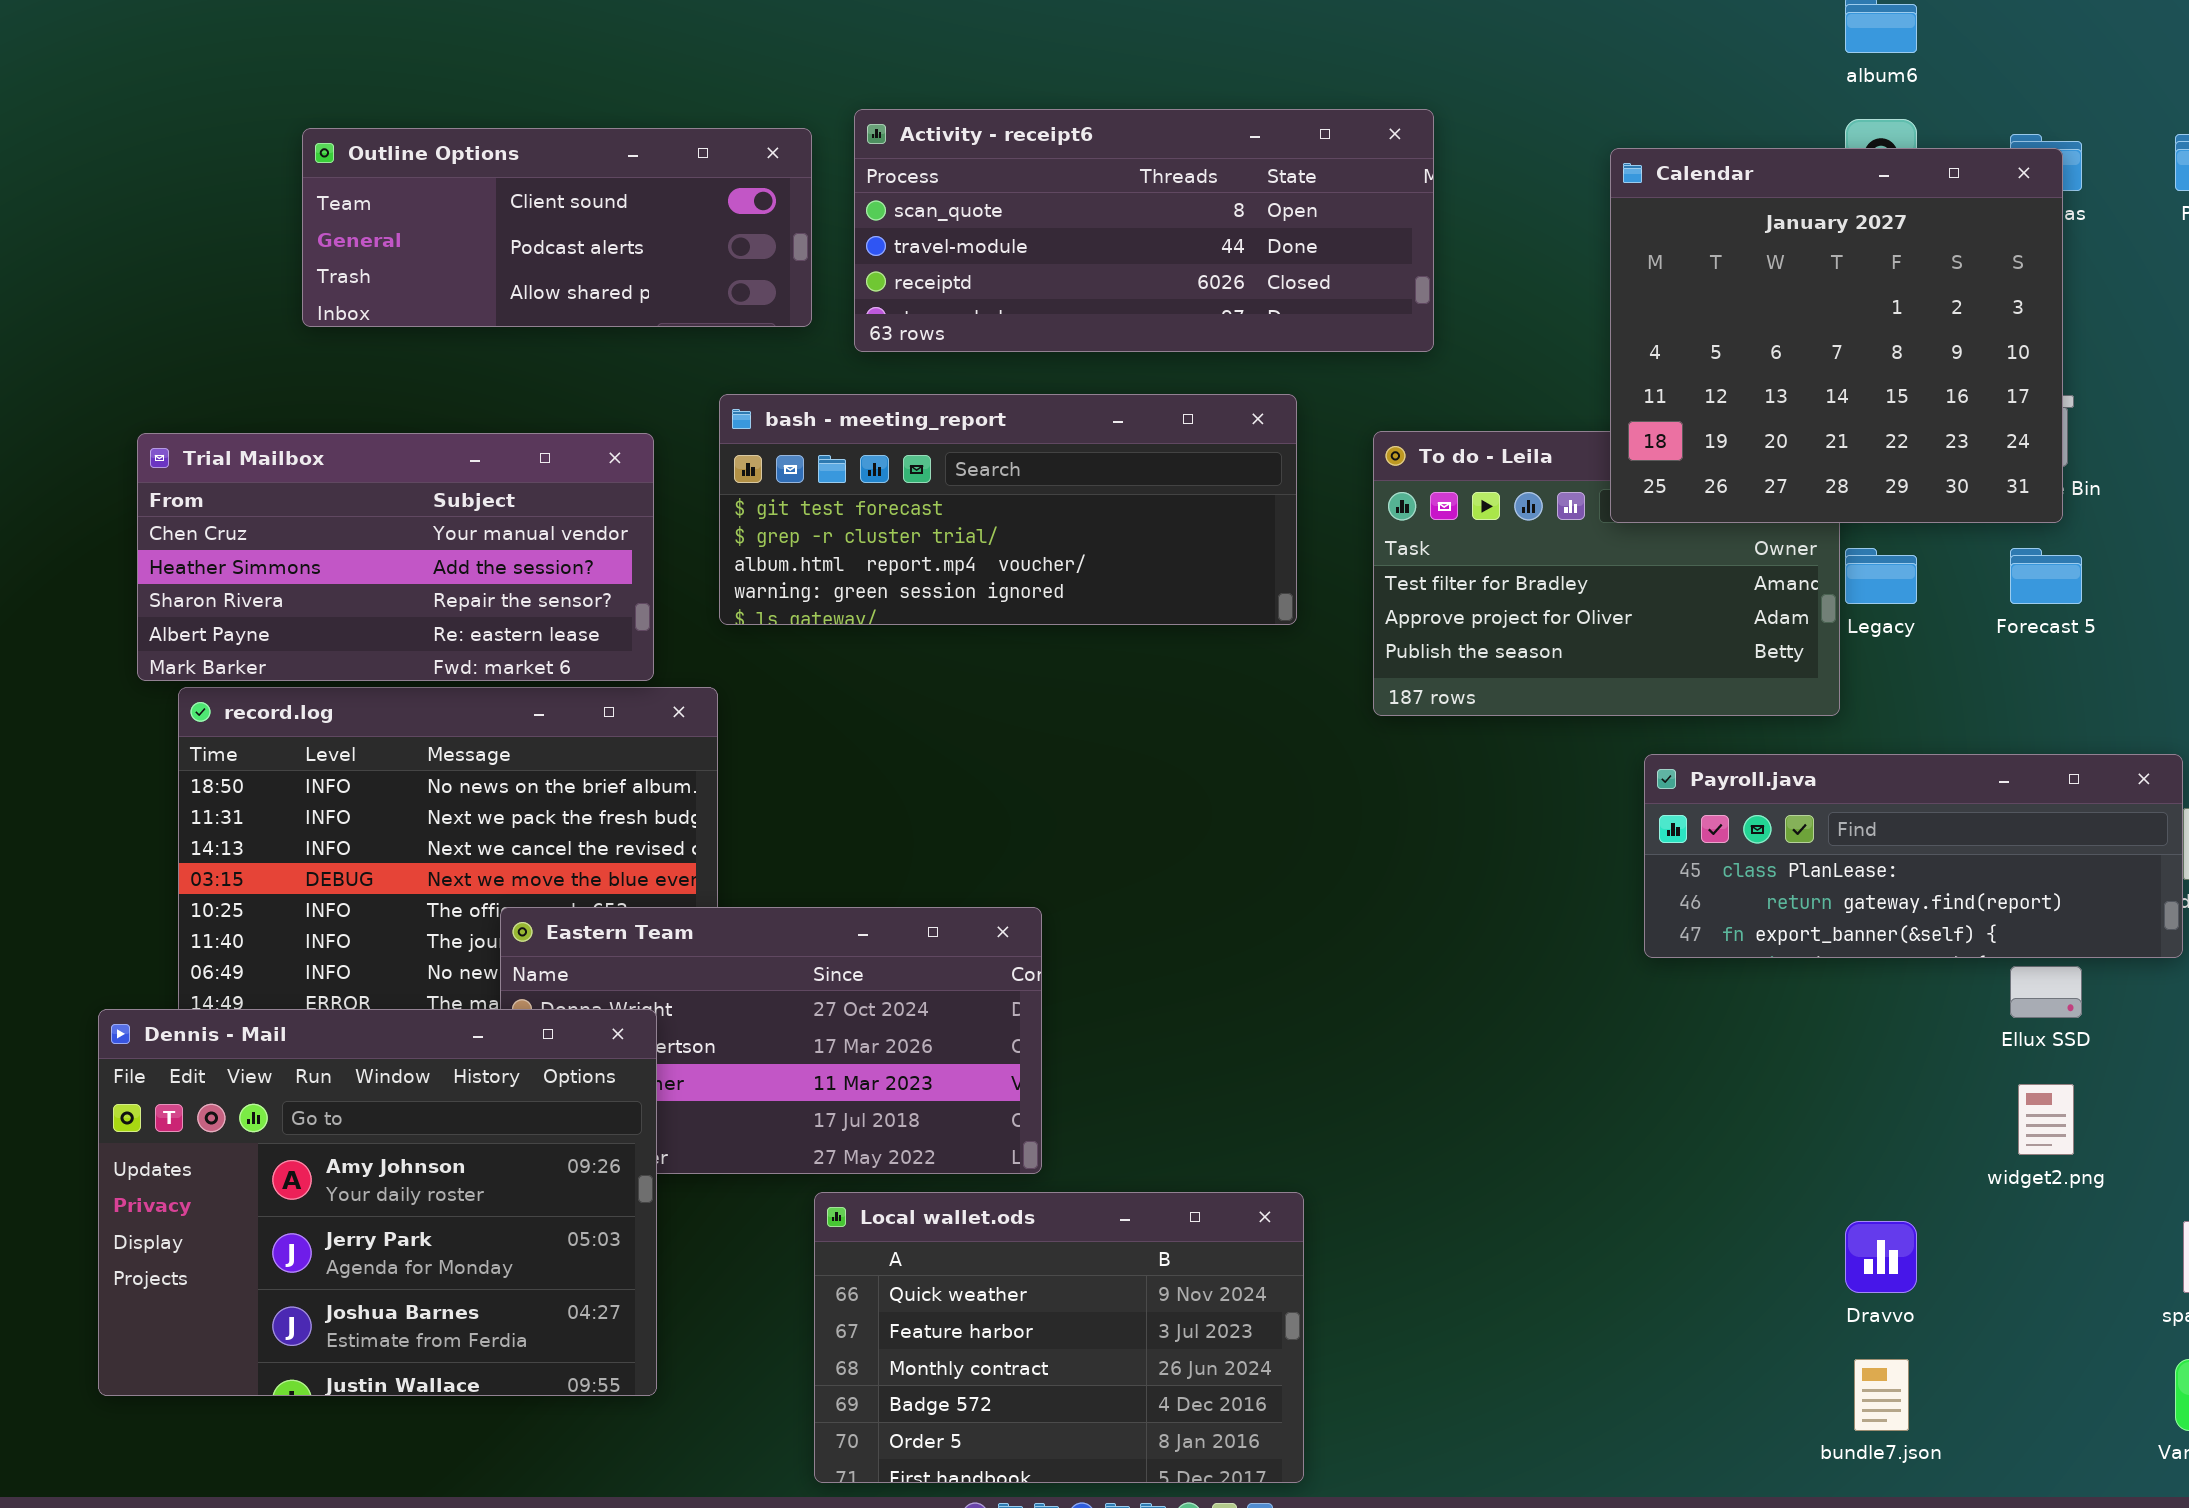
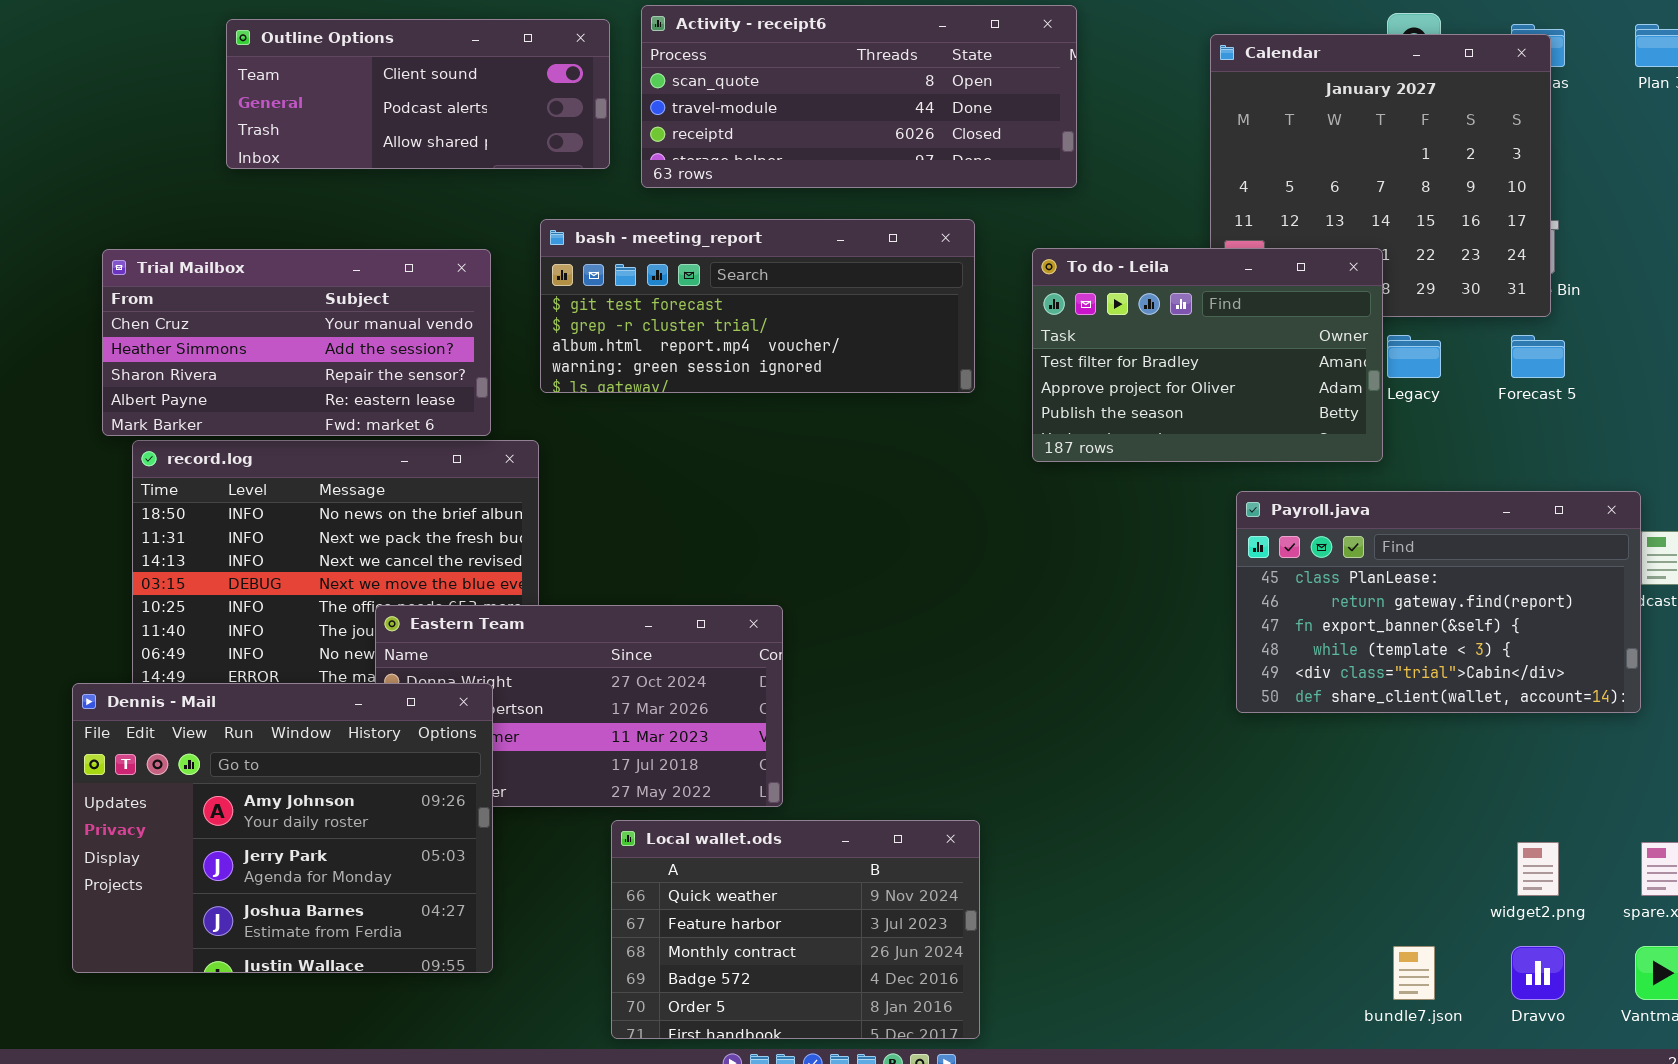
To do - Leila: [1373,431,1840,716] -> [1032,248,1383,462], raised
Payroll.java: [1644,754,2183,958] -> [1236,491,1641,713], resized
widget2.png: [2018,1084,2074,1155] -> [1517,842,1559,896], moved
Dravvo: [1845,1221,1917,1293] -> [1511,946,1565,1000], moved

